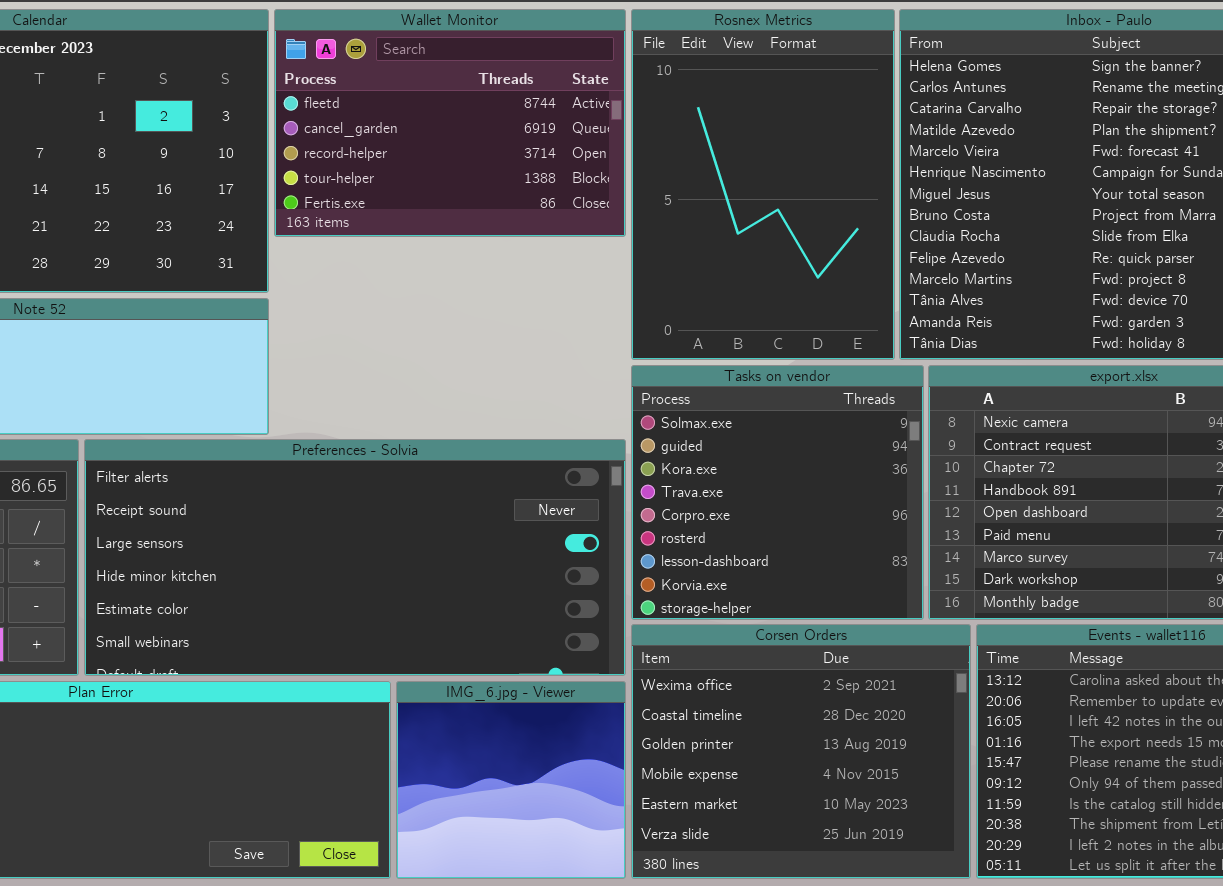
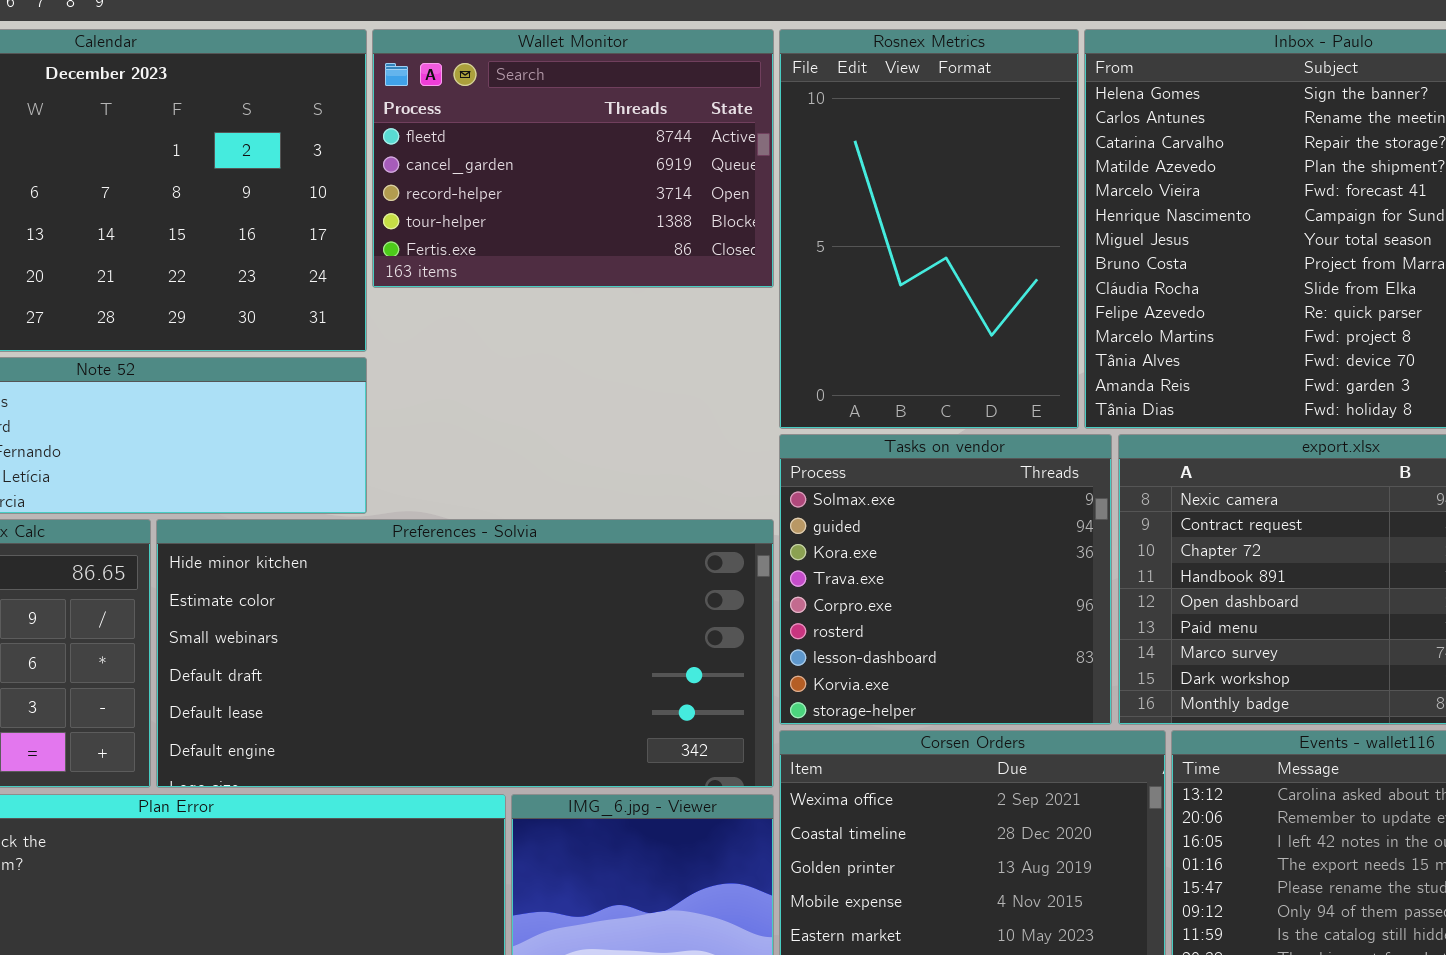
Preferences - Solvia: [84,439,626,676] -> [156,519,774,788], scrolled down 3 rows

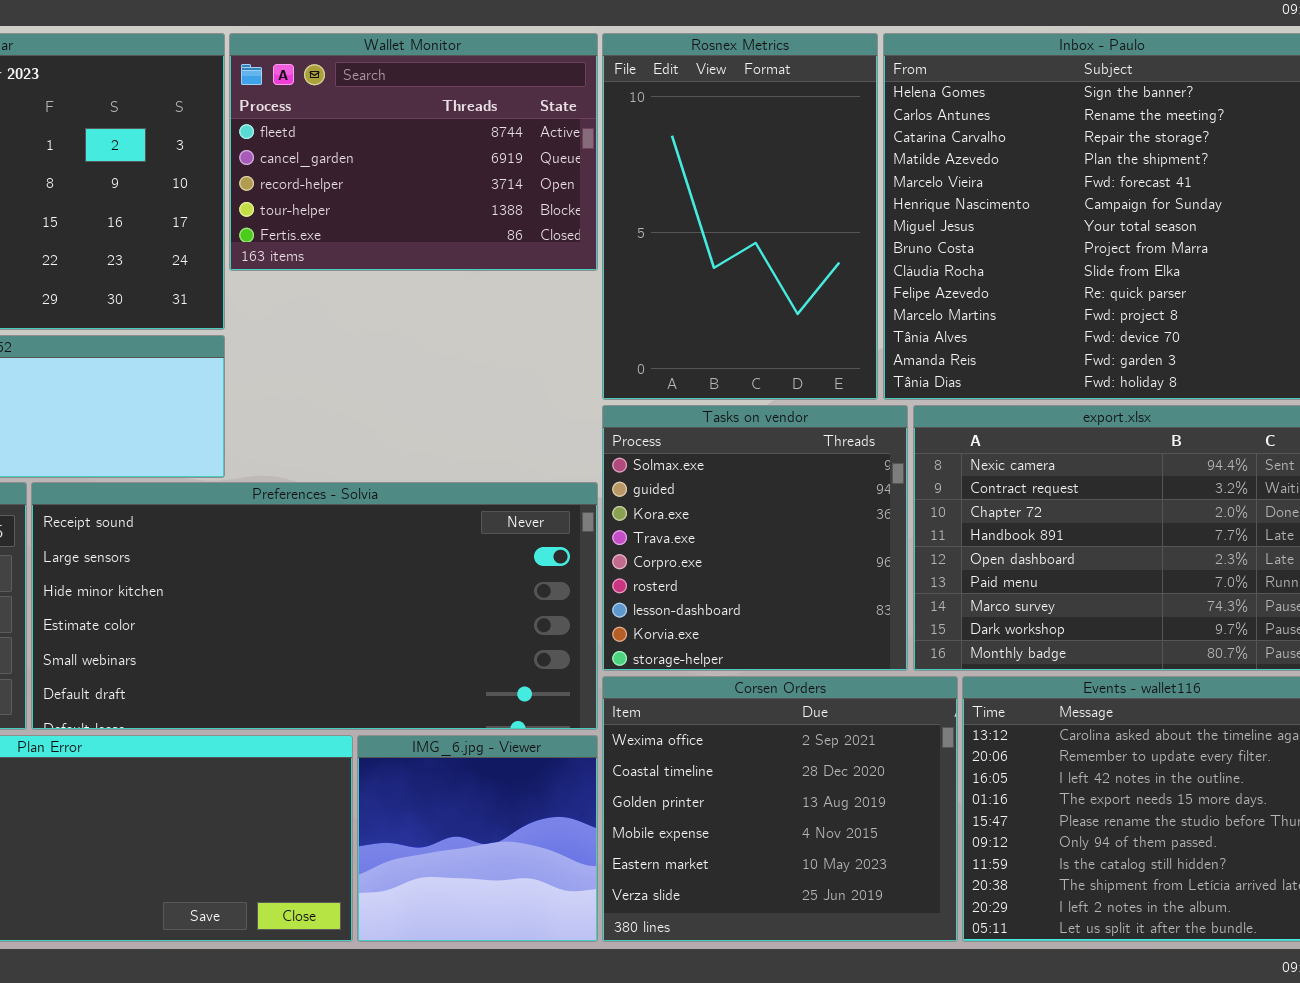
Preferences - Solvia: [156,519,774,788] -> [31,482,598,730], scrolled up 2 rows

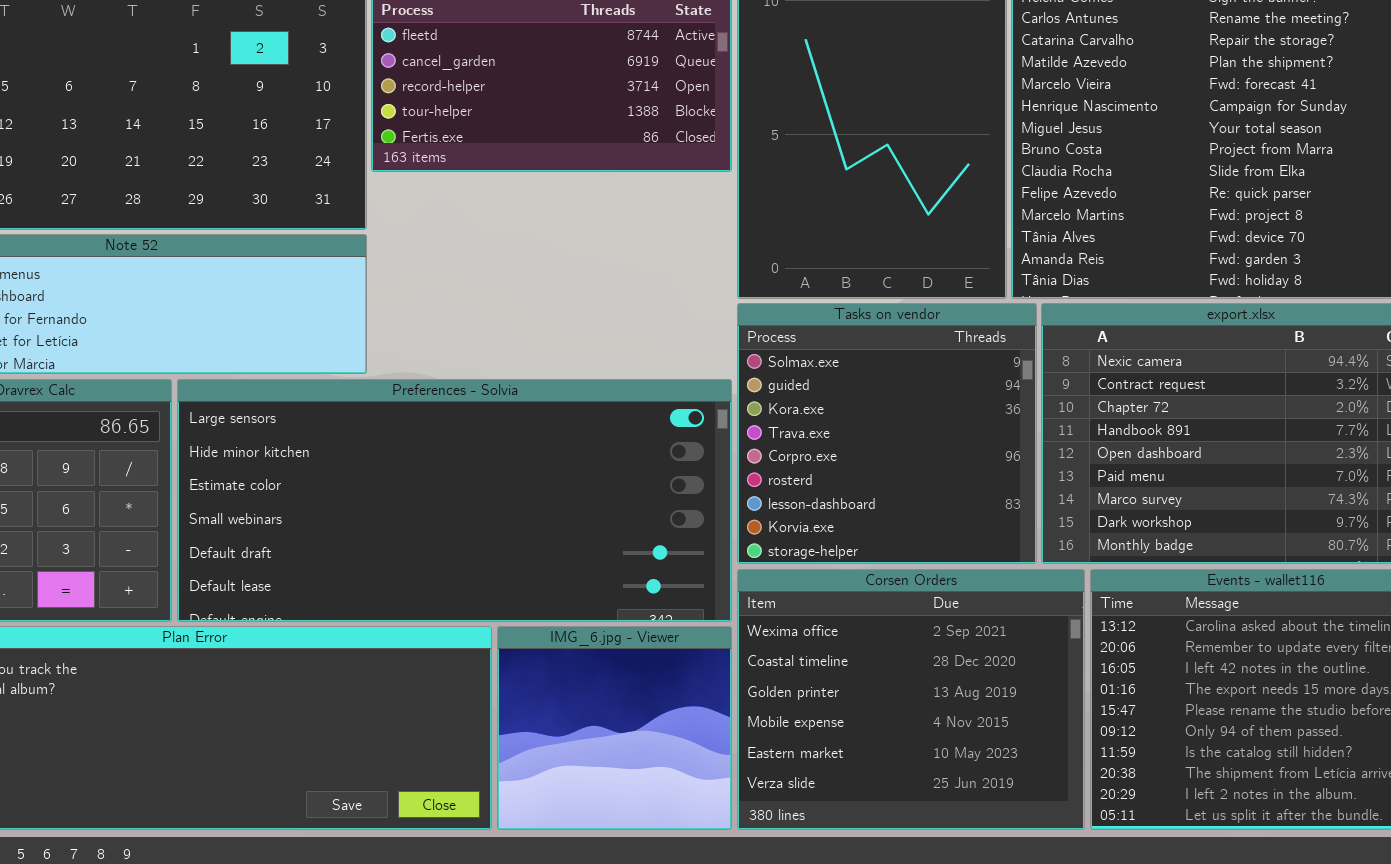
Preferences - Solvia: [31,482,598,730] -> [177,379,732,622], scrolled down 1 row

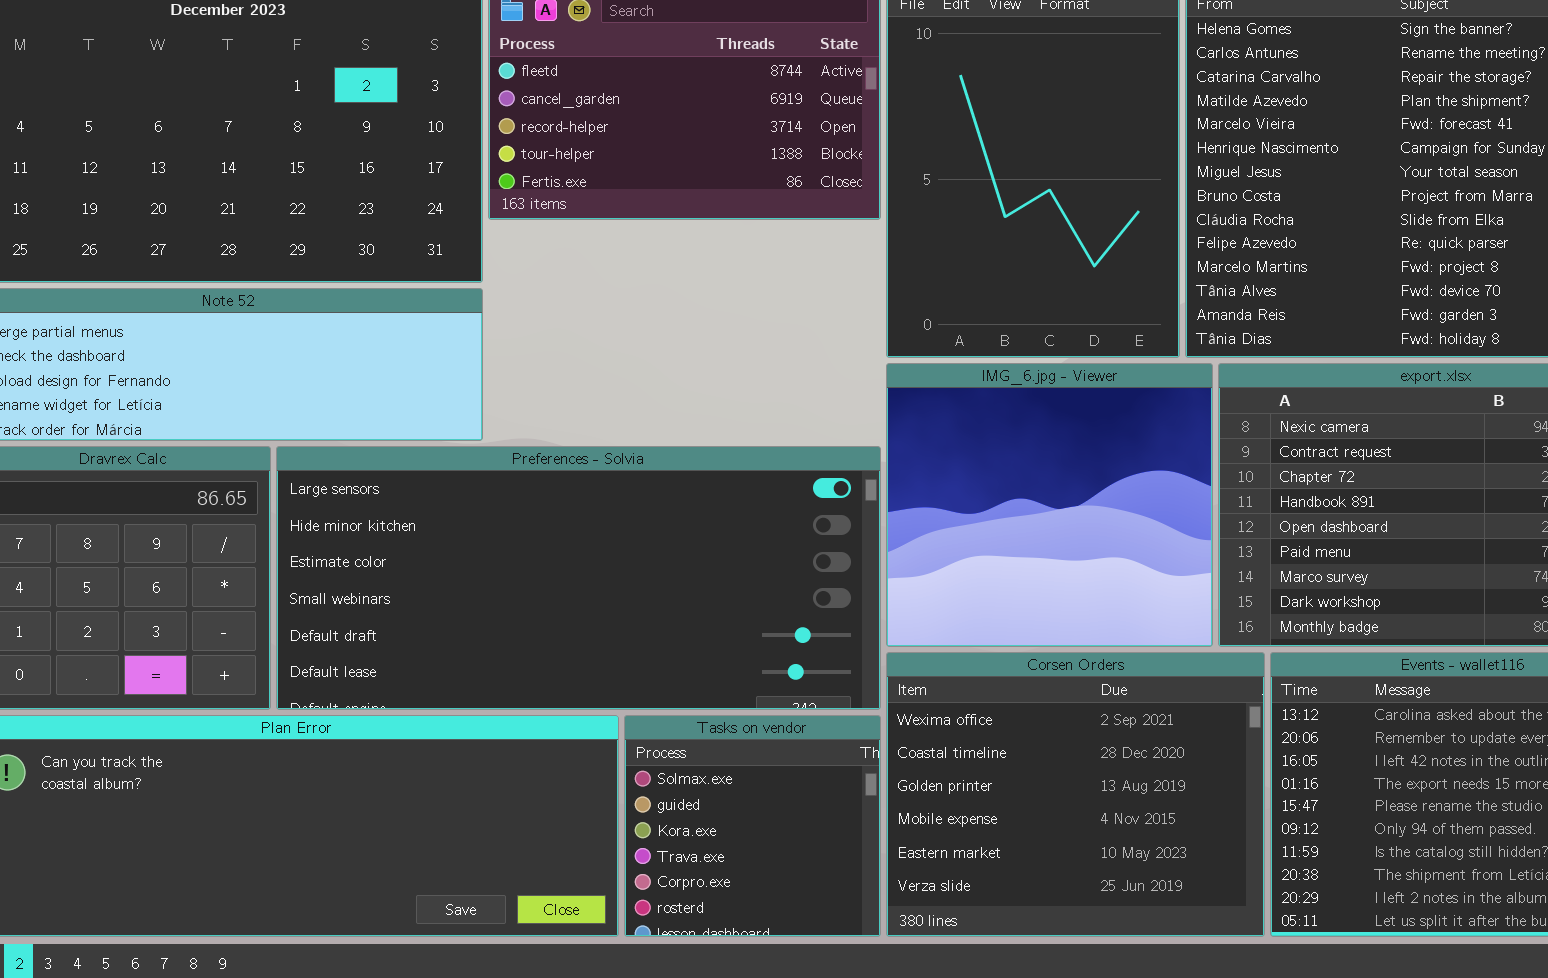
Tasks on vendor: [737,303,1037,564] -> [624,715,881,937], moved, resized
IMG_6.jpg - Viewer: [497,626,732,830] -> [886,363,1213,647], moved, resized

